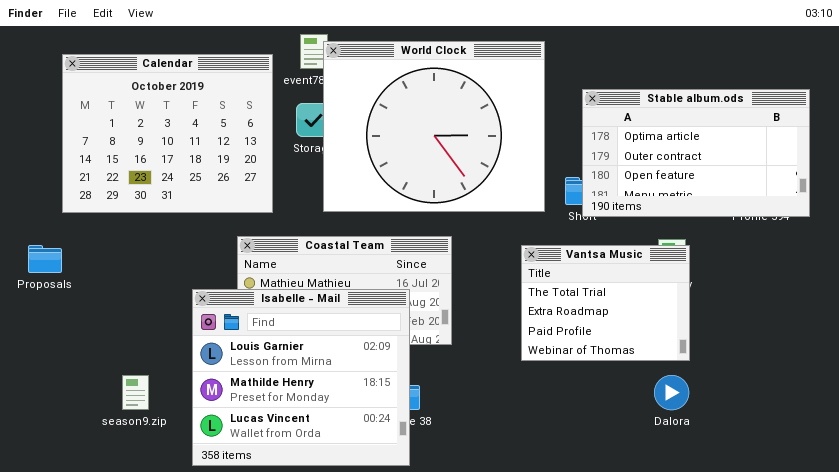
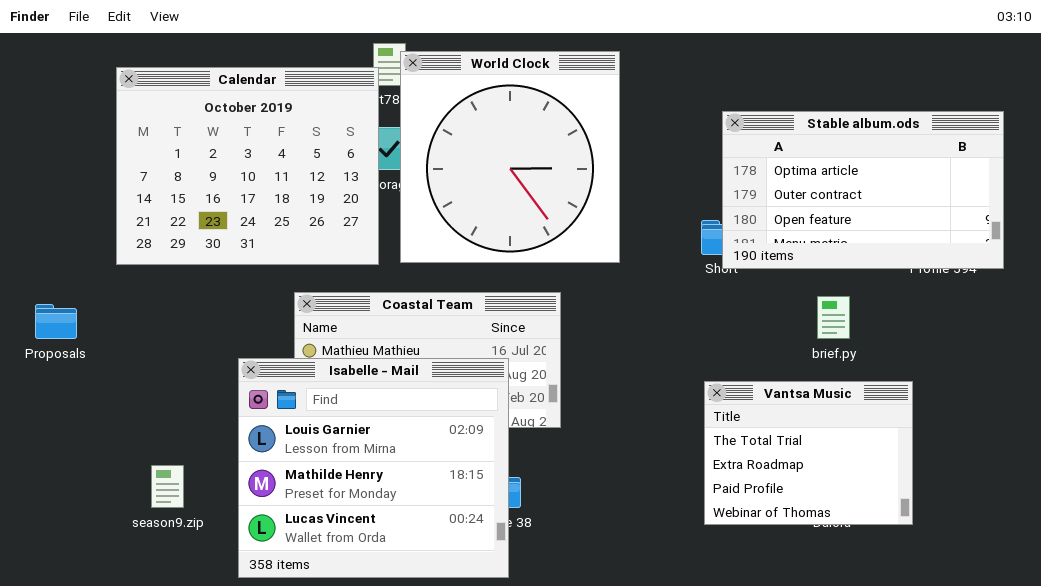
World Clock: [323,41,545,212] -> [400,51,620,263], resized
Calendar: [62,54,273,213] -> [116,67,379,265], moved
Vantsa Music: [521,245,690,361] -> [704,381,913,525], moved

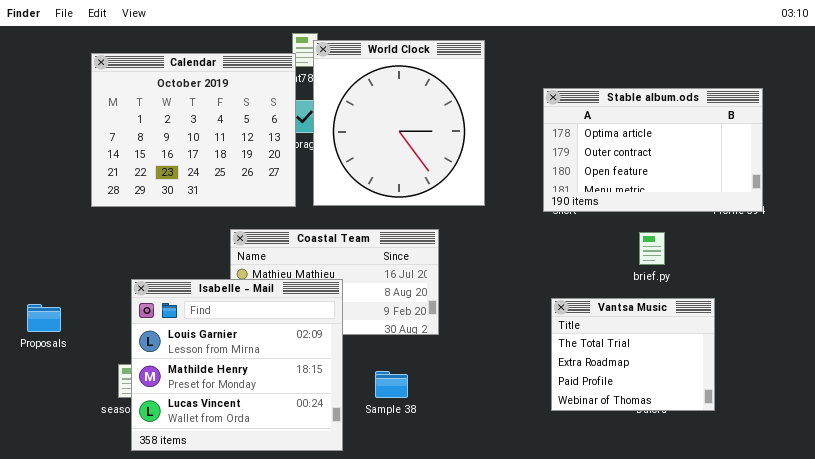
Stable album.ods: [722,111,1004,269] -> [543,88,763,212], moved
Proposals: [35,304,77,339] -> [27,304,61,332], moved
Isabelle - Mail: [238,358,509,578] -> [131,279,343,451], moved

